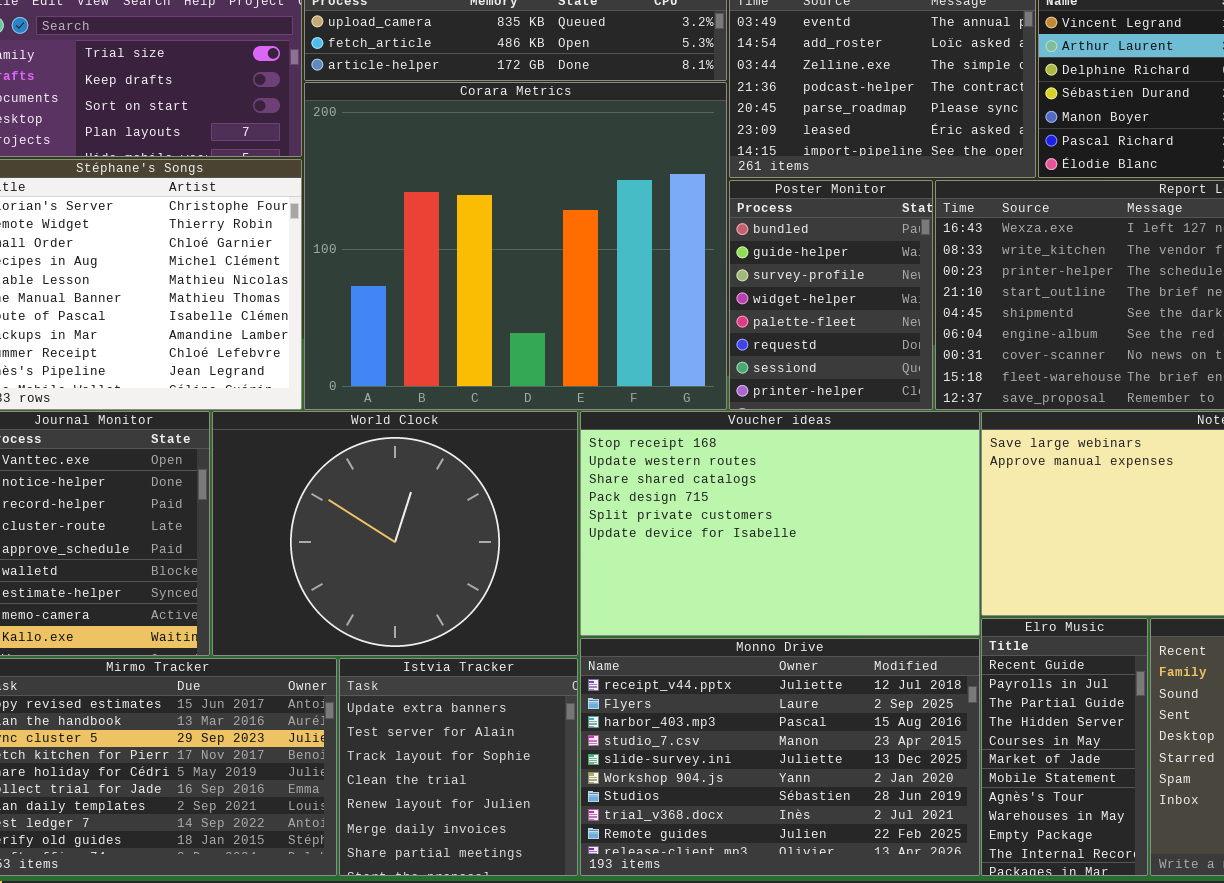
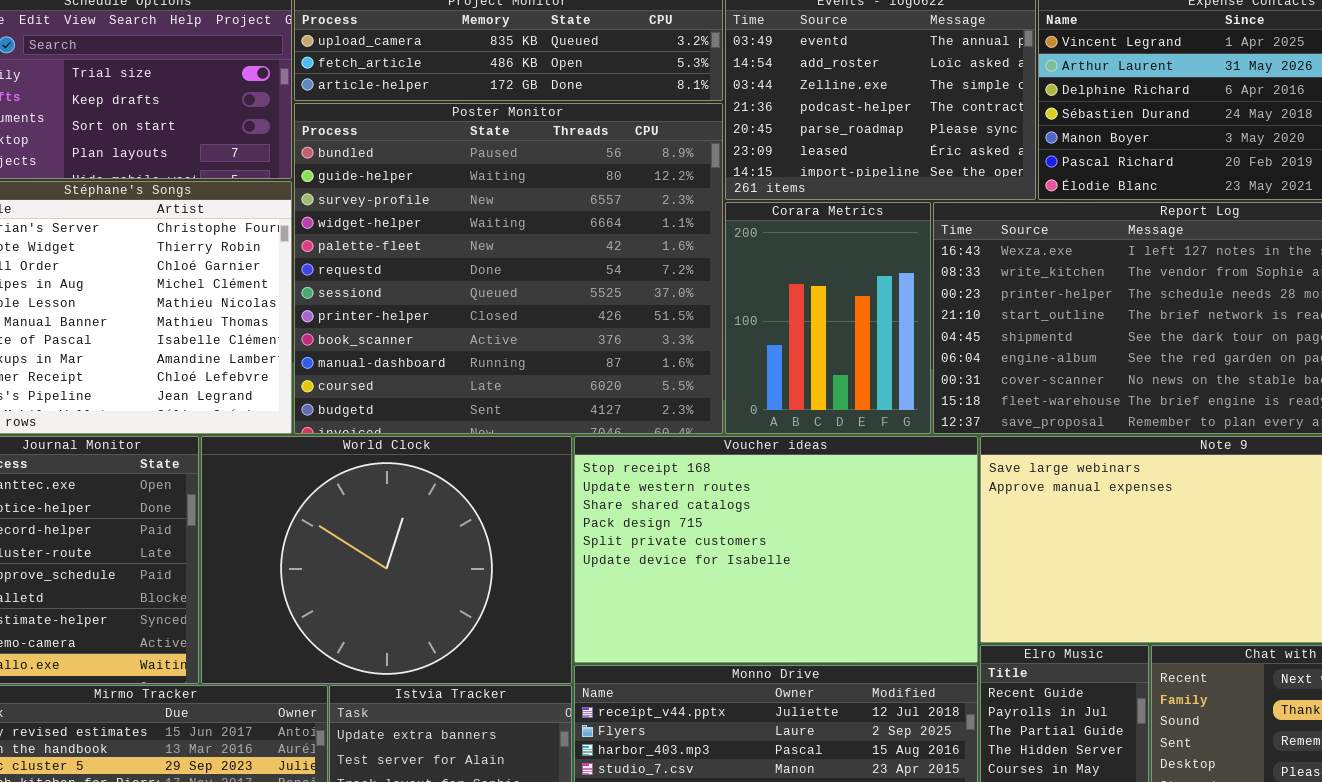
Corara Metrics: [304,82,727,410] -> [725,202,931,434], moved, resized
Poster Monitor: [729,180,933,410] -> [294,103,723,434], moved, resized

